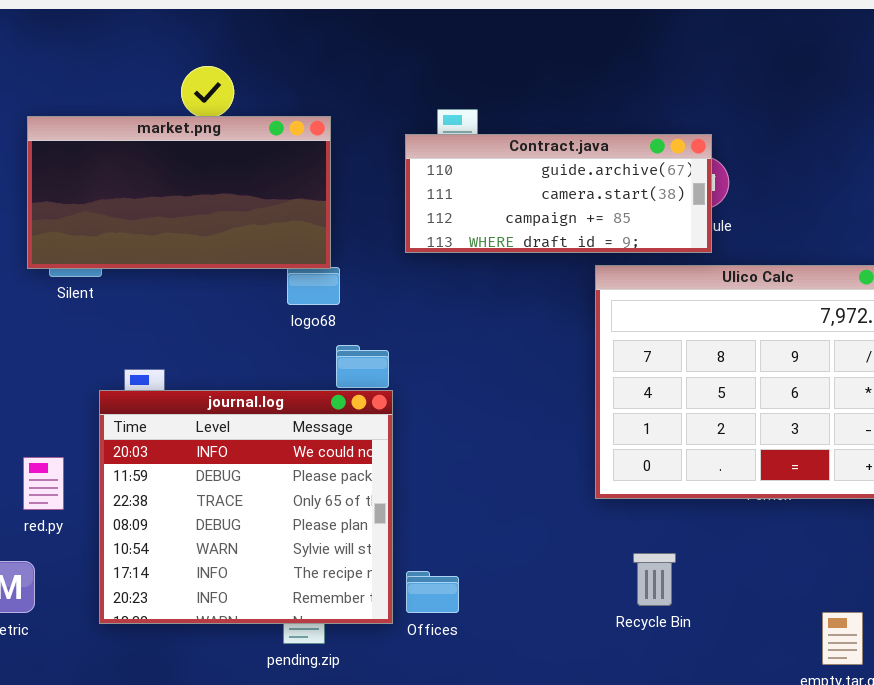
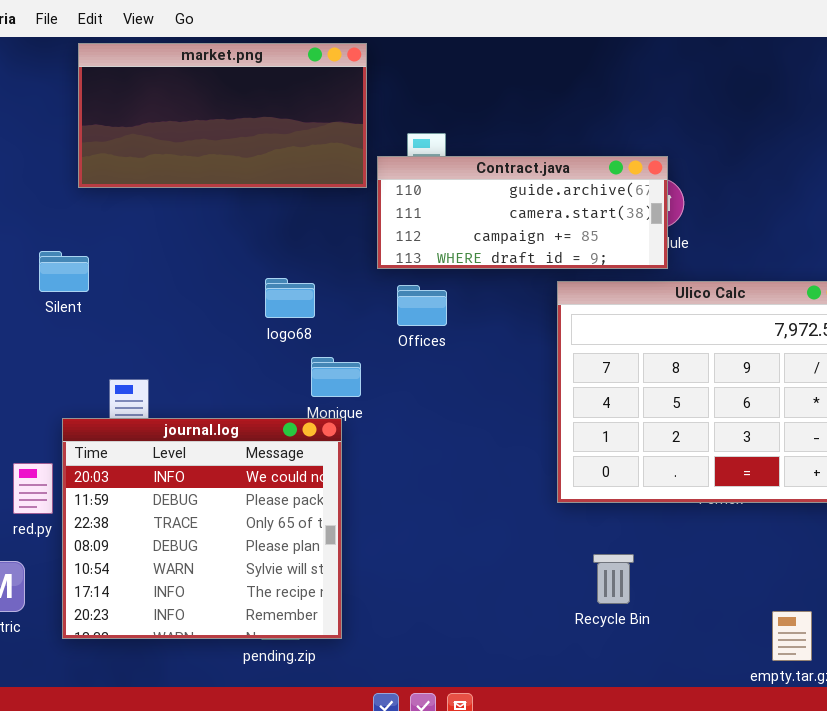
market.png: [27,116,331,269] -> [78,43,367,188], moved
journal.log: [99,390,393,624] -> [62,418,342,639], moved
Offices: [406,571,459,613] -> [397,285,447,326], moved

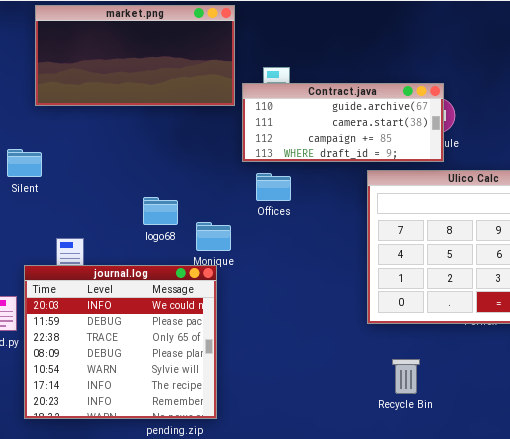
logo68: [265,278,315,318] -> [143,197,178,225], moved

